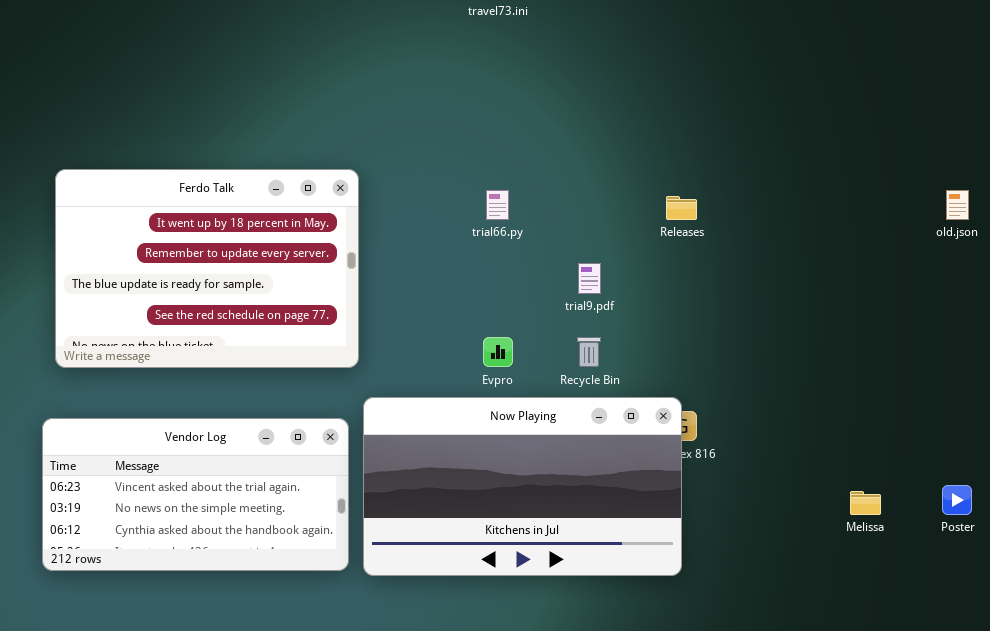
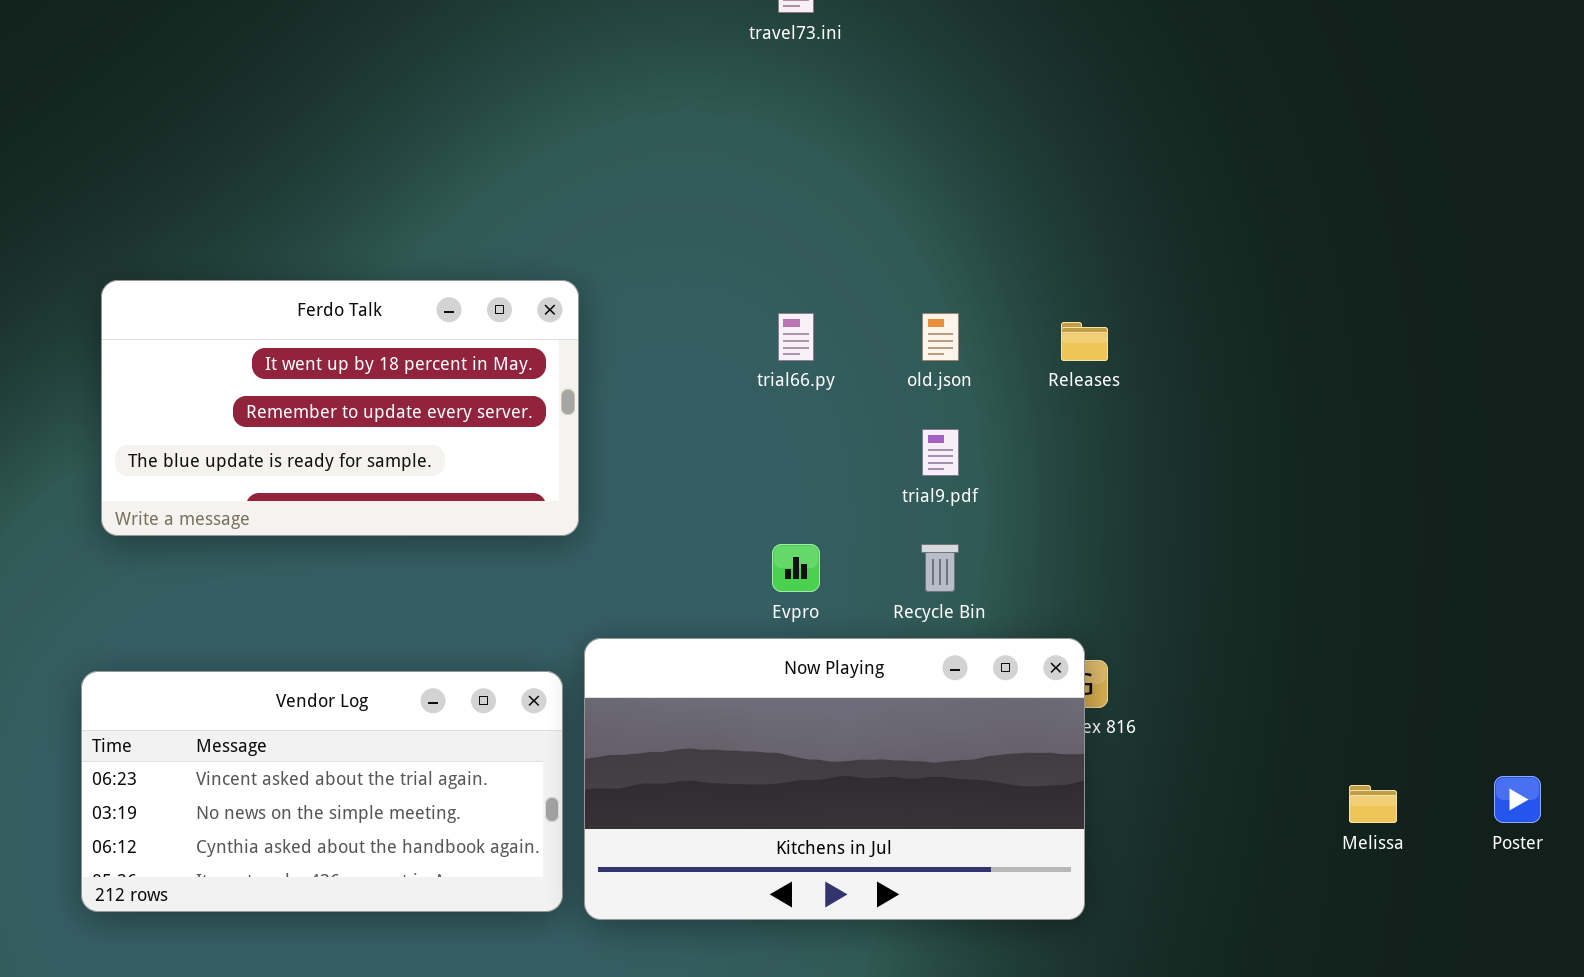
Ferdo Talk: [55,169,359,368] -> [101,280,579,536], resized
old.json: [946,190,969,220] -> [922,313,959,361], moved

